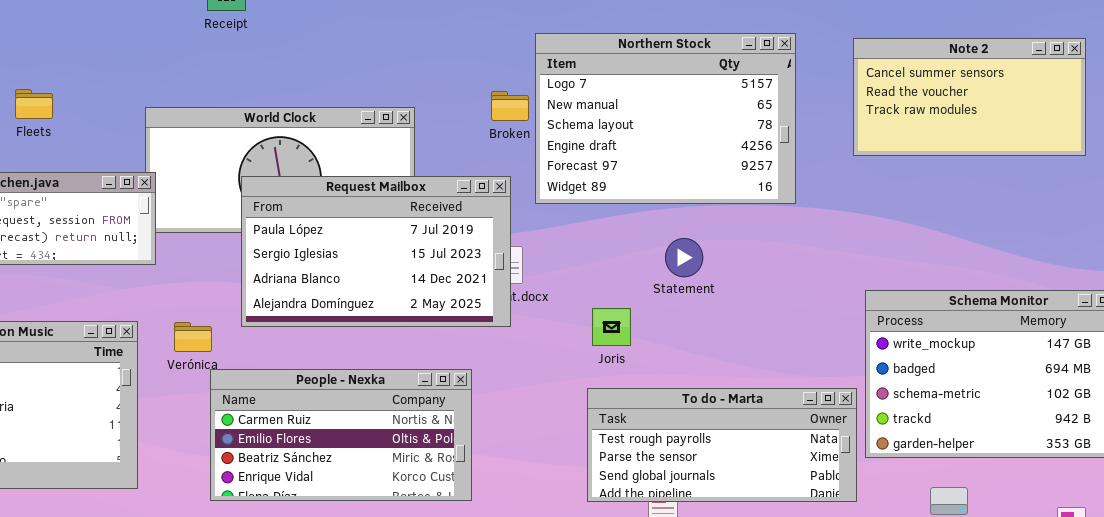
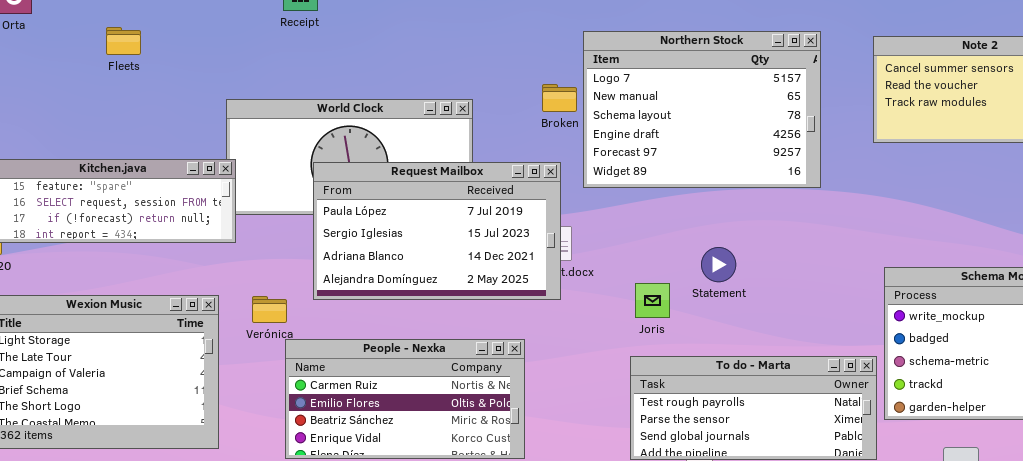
Fleets: [15,89,53,119] -> [106,27,141,55], moved
Statement: [665,238,703,277] -> [701,247,736,282], moved

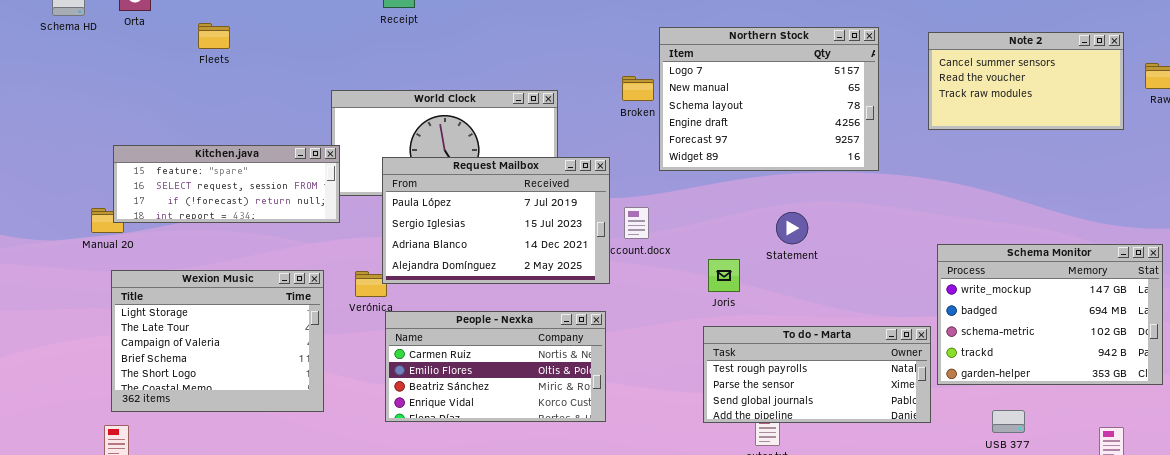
Fleets: [106,27,141,55] -> [198,23,230,49], moved
Request Mailbox: [313,162,561,300] -> [382,157,610,284], moved
Statement: [701,247,736,282] -> [776,212,808,244], moved

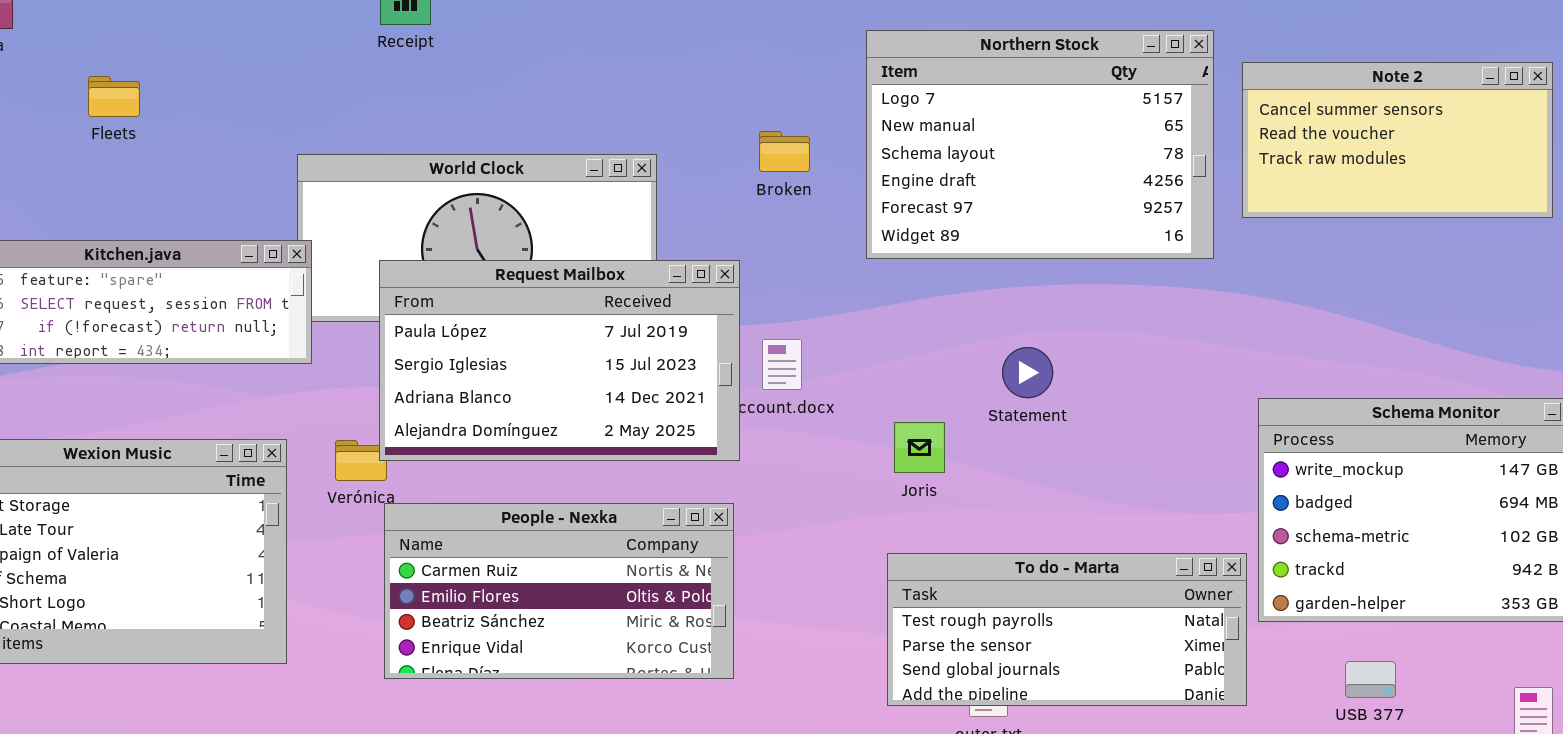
Fleets: [198,23,230,49] -> [88,76,140,117], moved
Northern Stock: [659,27,879,171] -> [866,30,1214,259], moved
To do - Marta: [703,326,931,423] -> [887,553,1247,706], moved

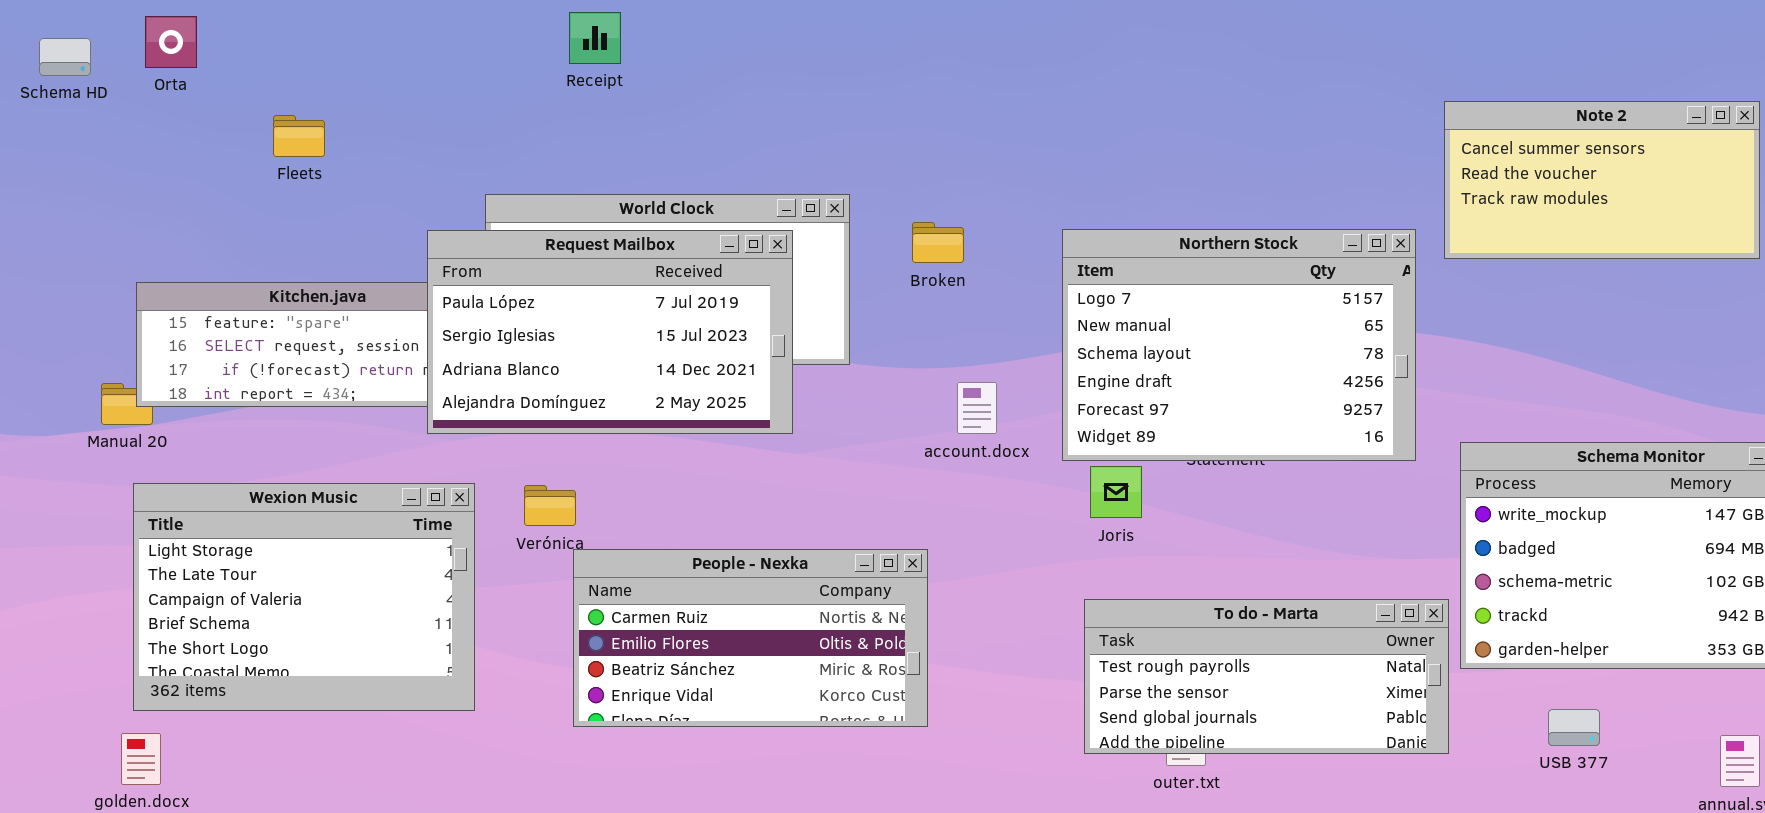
Northern Stock: [866,30,1214,259] -> [1062,229,1416,461], moved
Broken: [759,131,810,172] -> [912,222,964,263], moved
Request Mailbox: [379,260,740,461] -> [427,230,793,434], moved

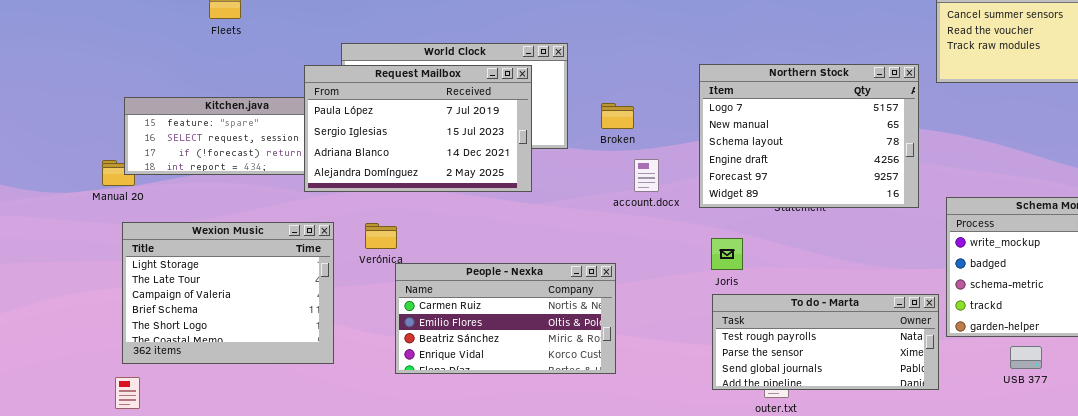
Broken: [912,222,964,263] -> [601,103,634,129], moved
Joris: [1090,466,1142,518] -> [711,238,743,270], moved
USB 377: [1548,709,1600,746] -> [1010,346,1042,369], moved

